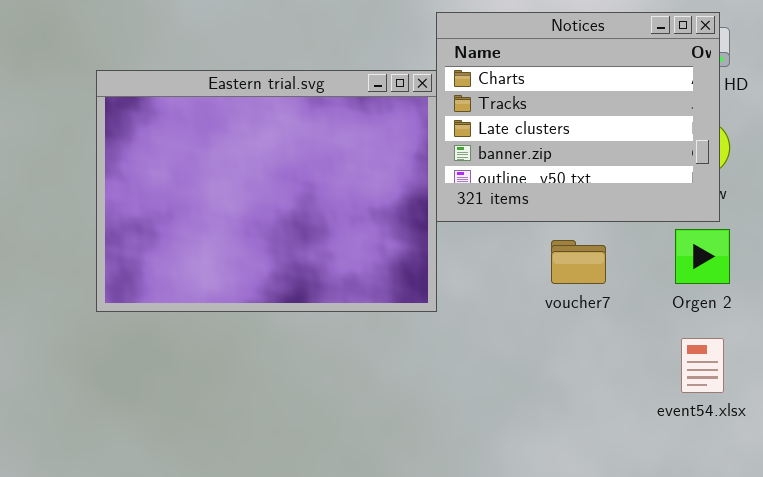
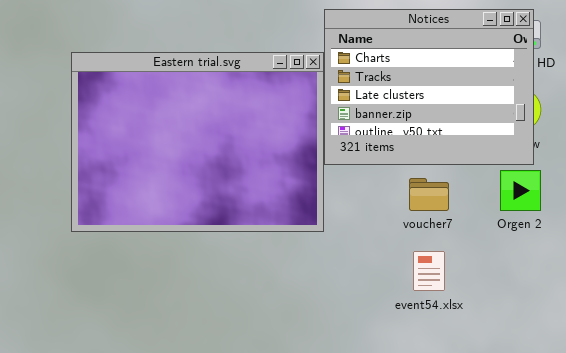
event54.xlsx: [681,338,724,393] -> [413,251,445,291], moved

